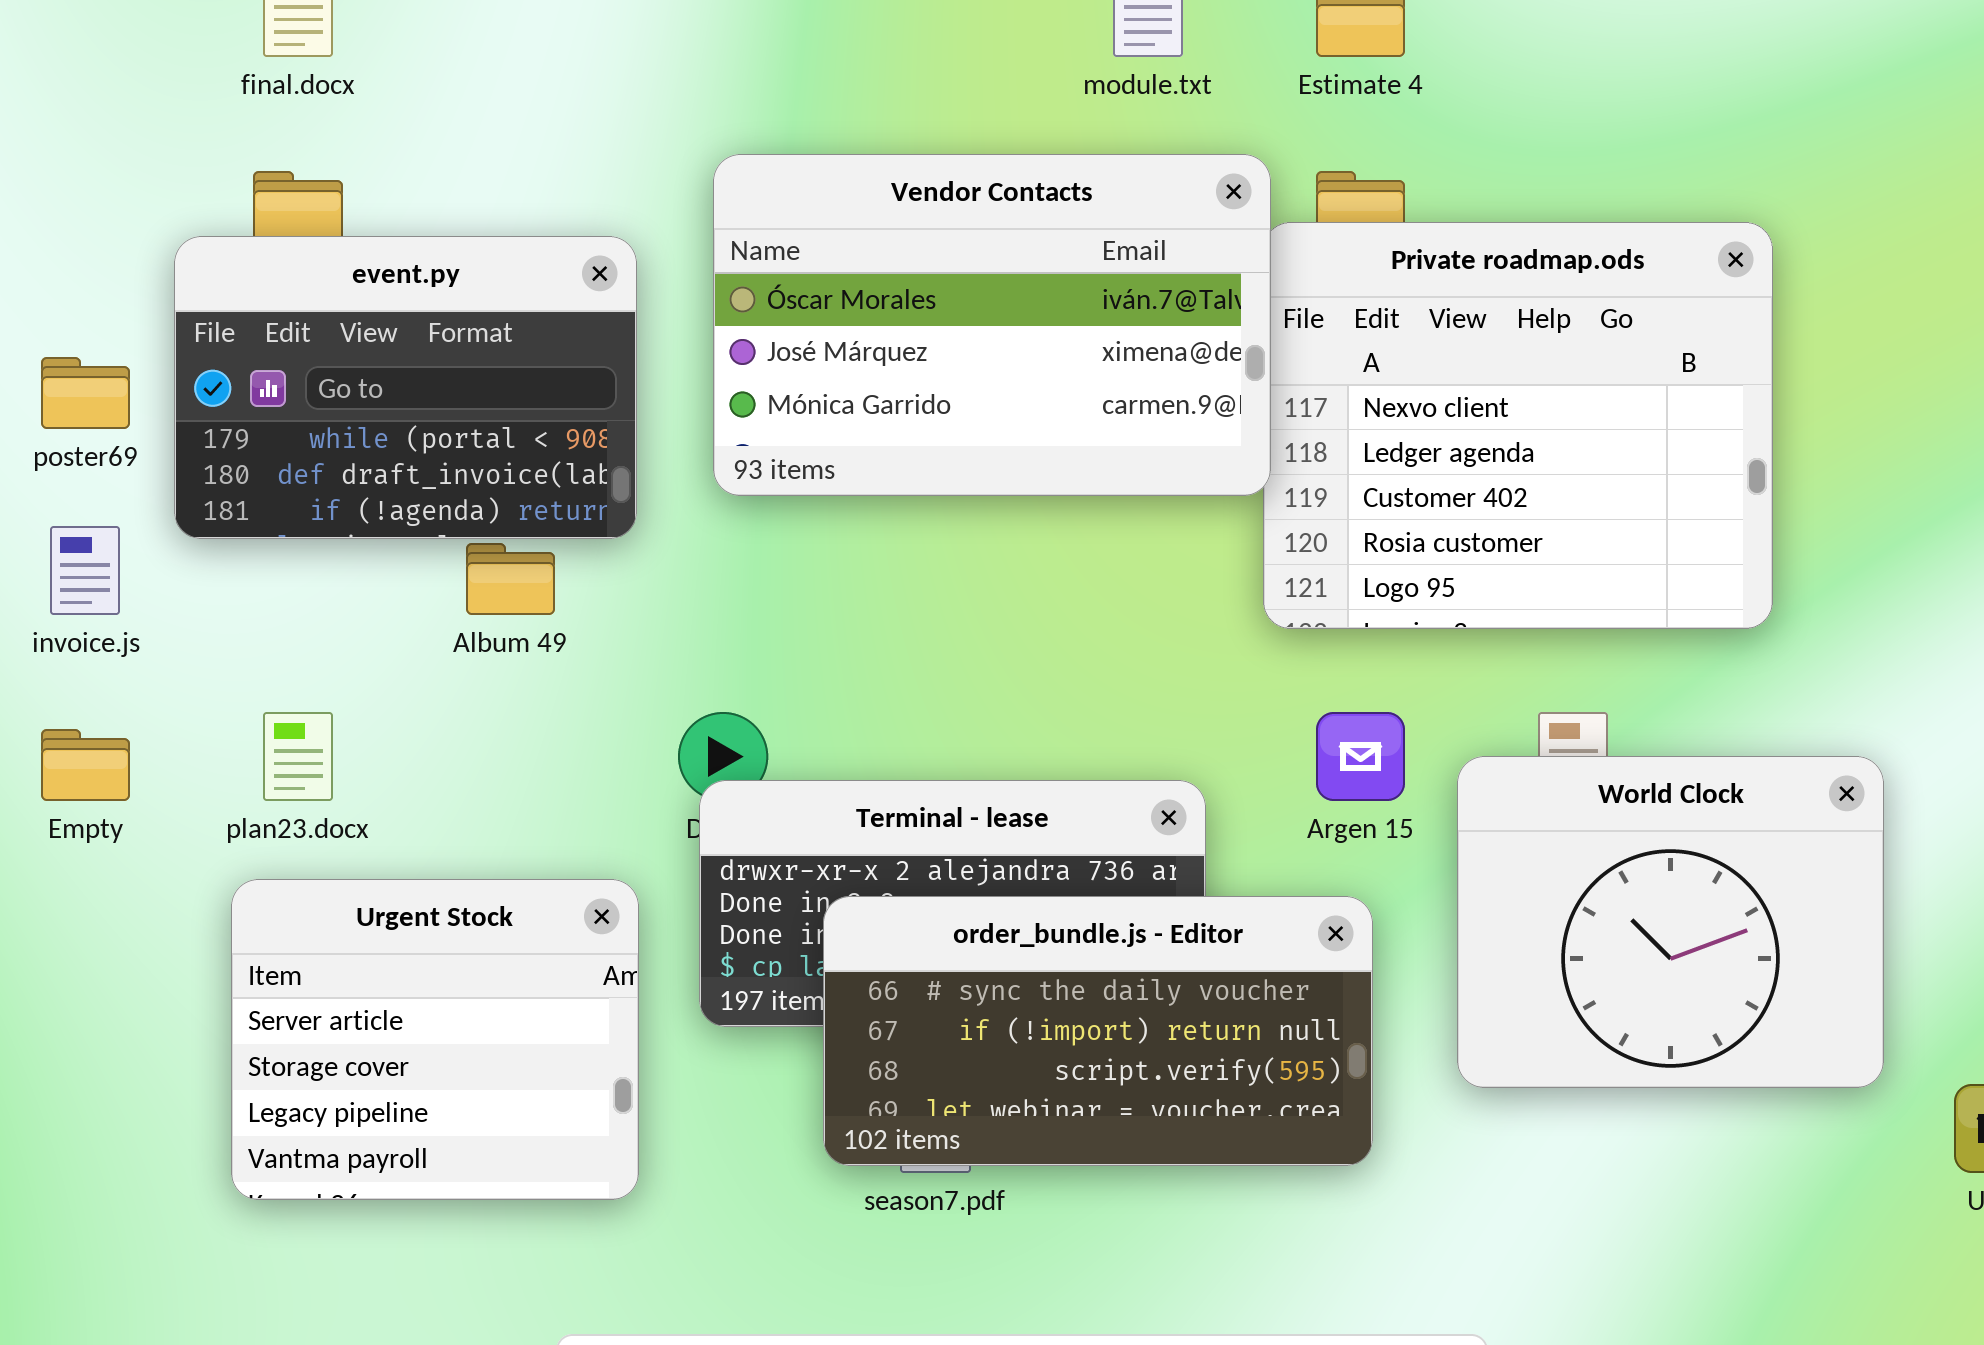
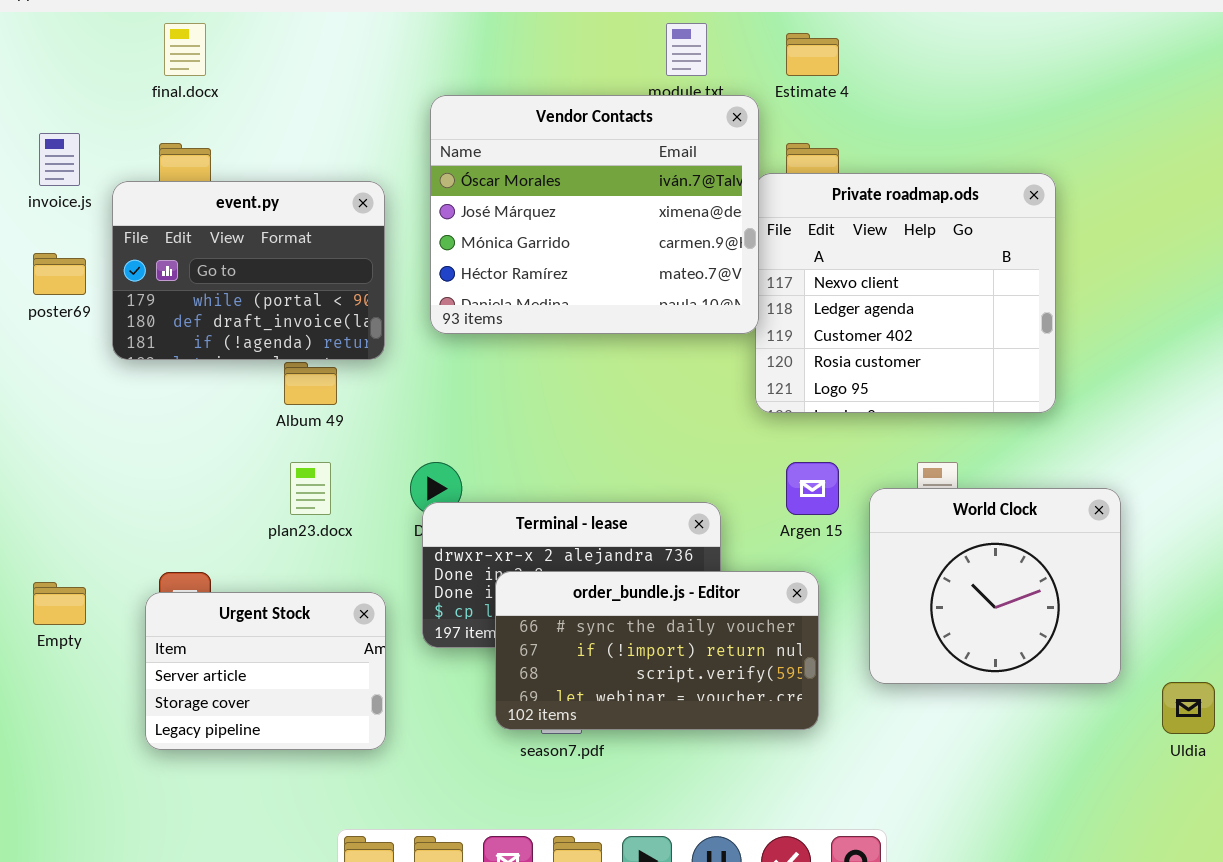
Vendor Contacts: [713,154,1271,496] -> [430,95,759,334], resized
invoice.js: [50,526,120,615] -> [39,133,80,186], moved
plan23.docx: [263,712,333,801] -> [290,462,331,515], moved
Empty: [41,729,130,801] -> [33,582,86,625], moved
Urgent Stock: [231,879,639,1200] -> [145,592,386,750], resized

